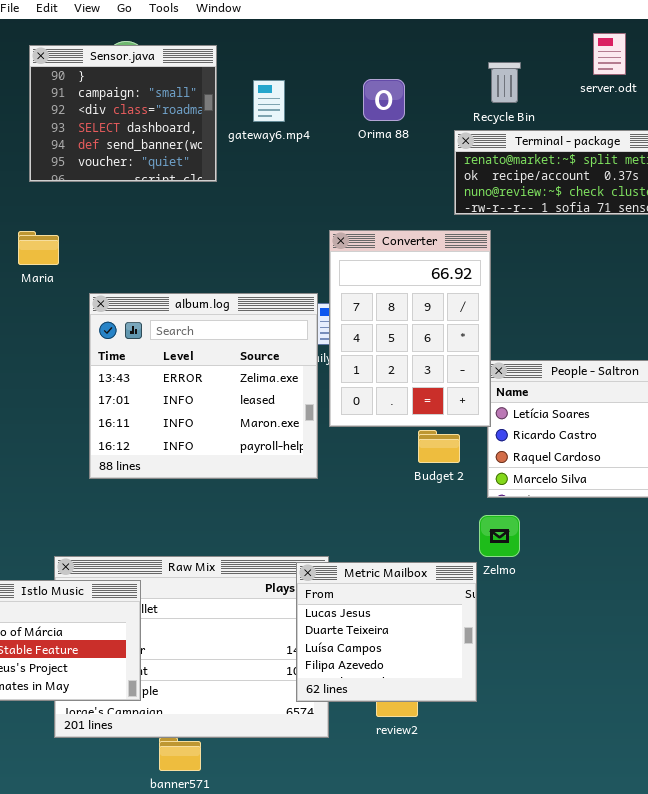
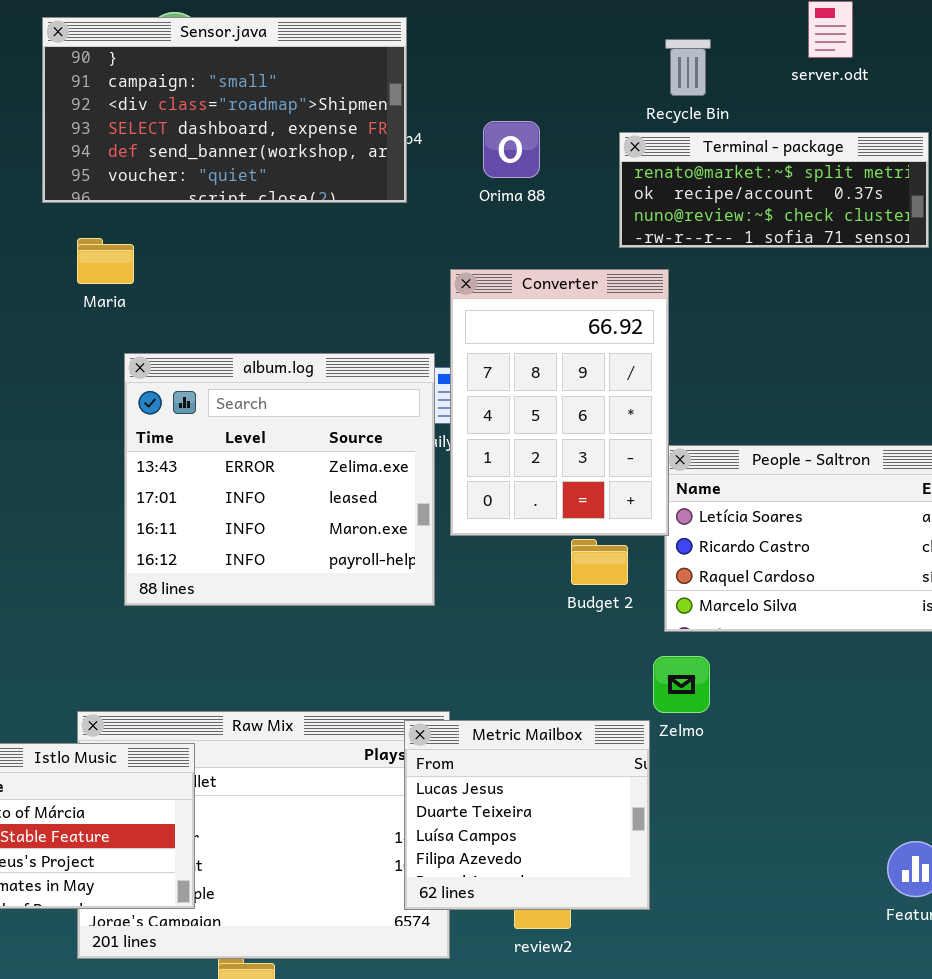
Sensor.java: [29,45,217,182] -> [42,17,407,203], resized
Orima 88: [363,79,405,121] -> [483,121,540,178], moved
Maria: [18,231,59,265] -> [77,238,134,284], moved

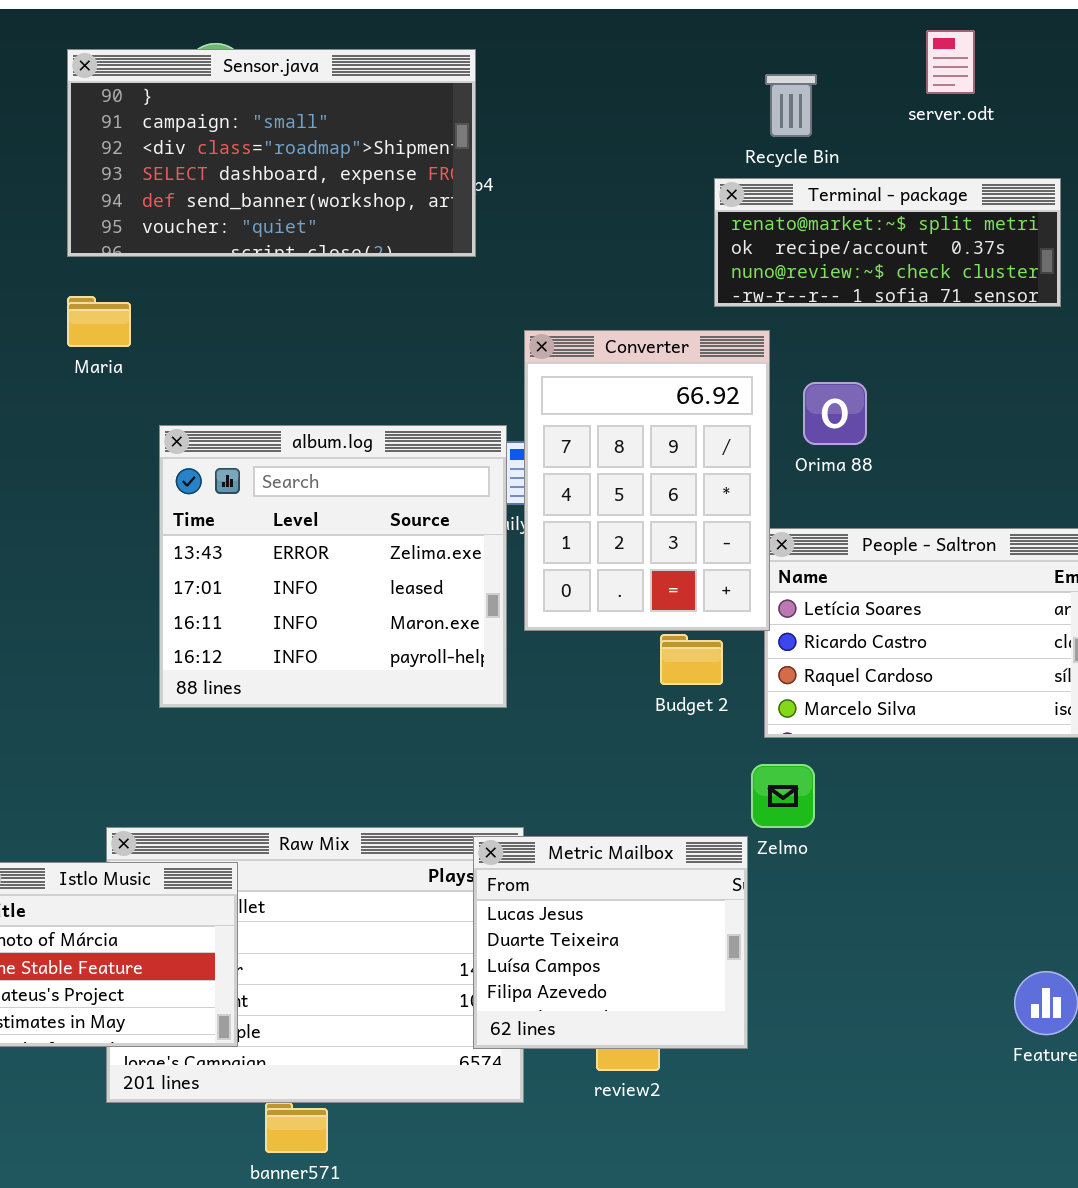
Orima 88: [483,121,540,178] -> [803,382,867,445], moved
Maria: [77,238,134,284] -> [67,296,131,347], moved

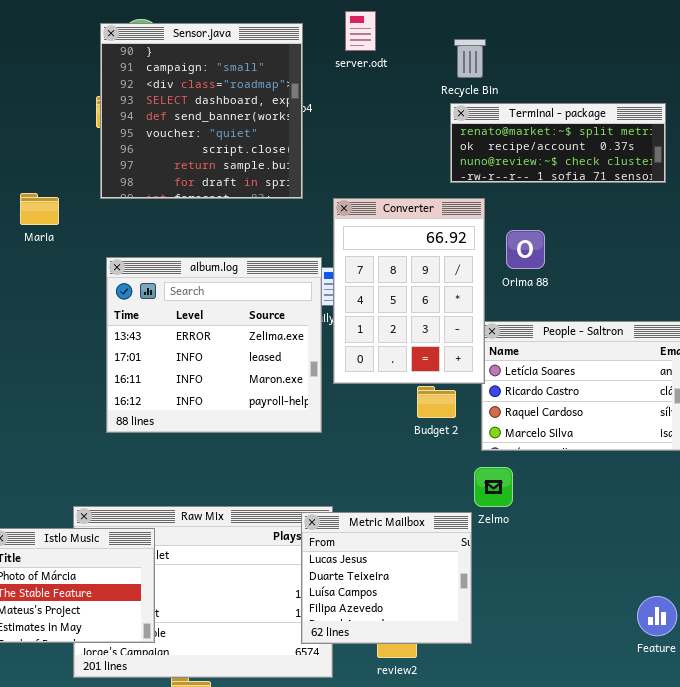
server.odt: [926,30,975,94] -> [345,11,376,51], moved
Sensor.java: [67,49,476,257] -> [100,23,303,199], resized
Recycle Bin: [765,74,817,137] -> [454,39,486,78], moved
Maria: [67,296,131,347] -> [20,193,59,225], moved

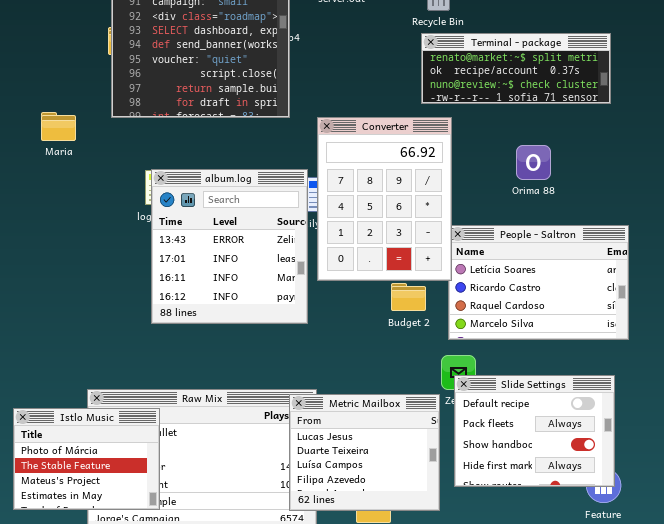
Orima 88: [506,230,545,269] -> [516,145,551,180], moved
album.log: [106,257,322,433] -> [151,169,308,324], resized
Slide Settings: none -> [454,375,615,487], opened

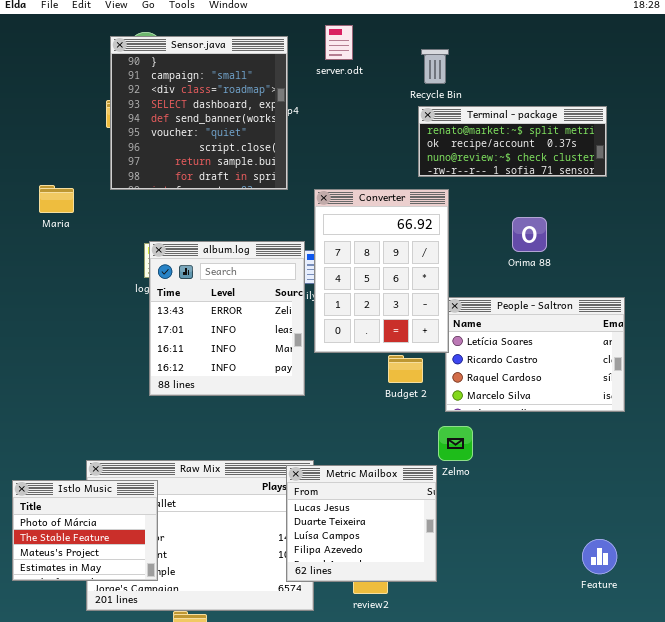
Slide Settings: [454,375,615,487] -> none, closed

